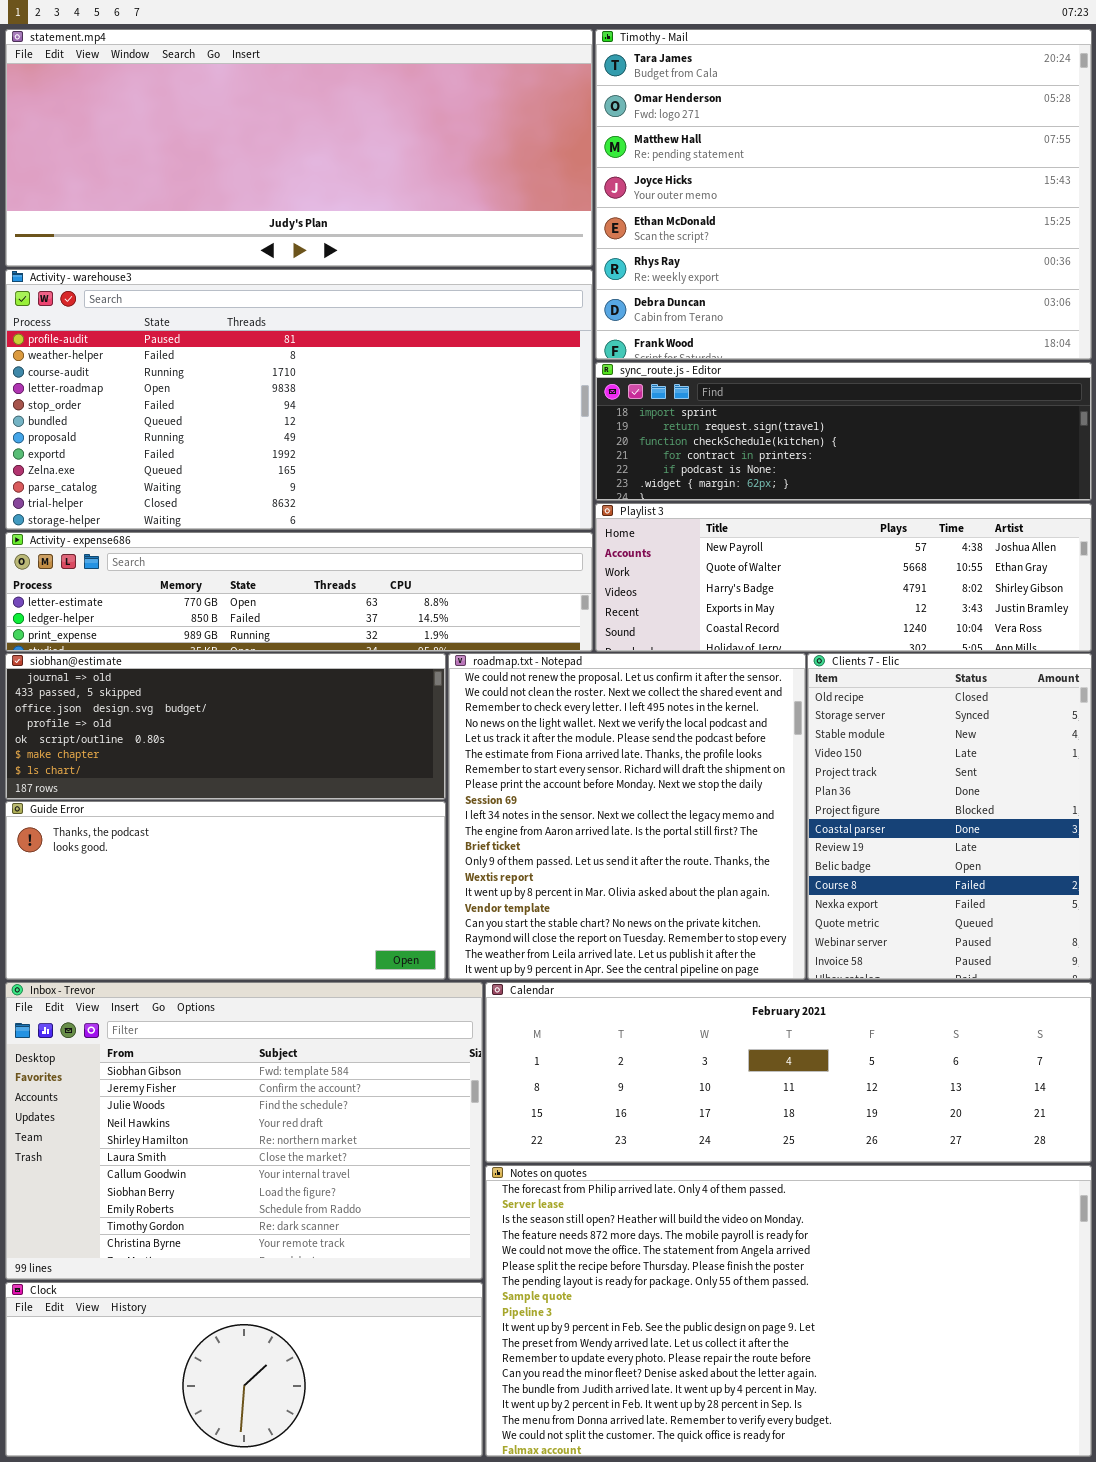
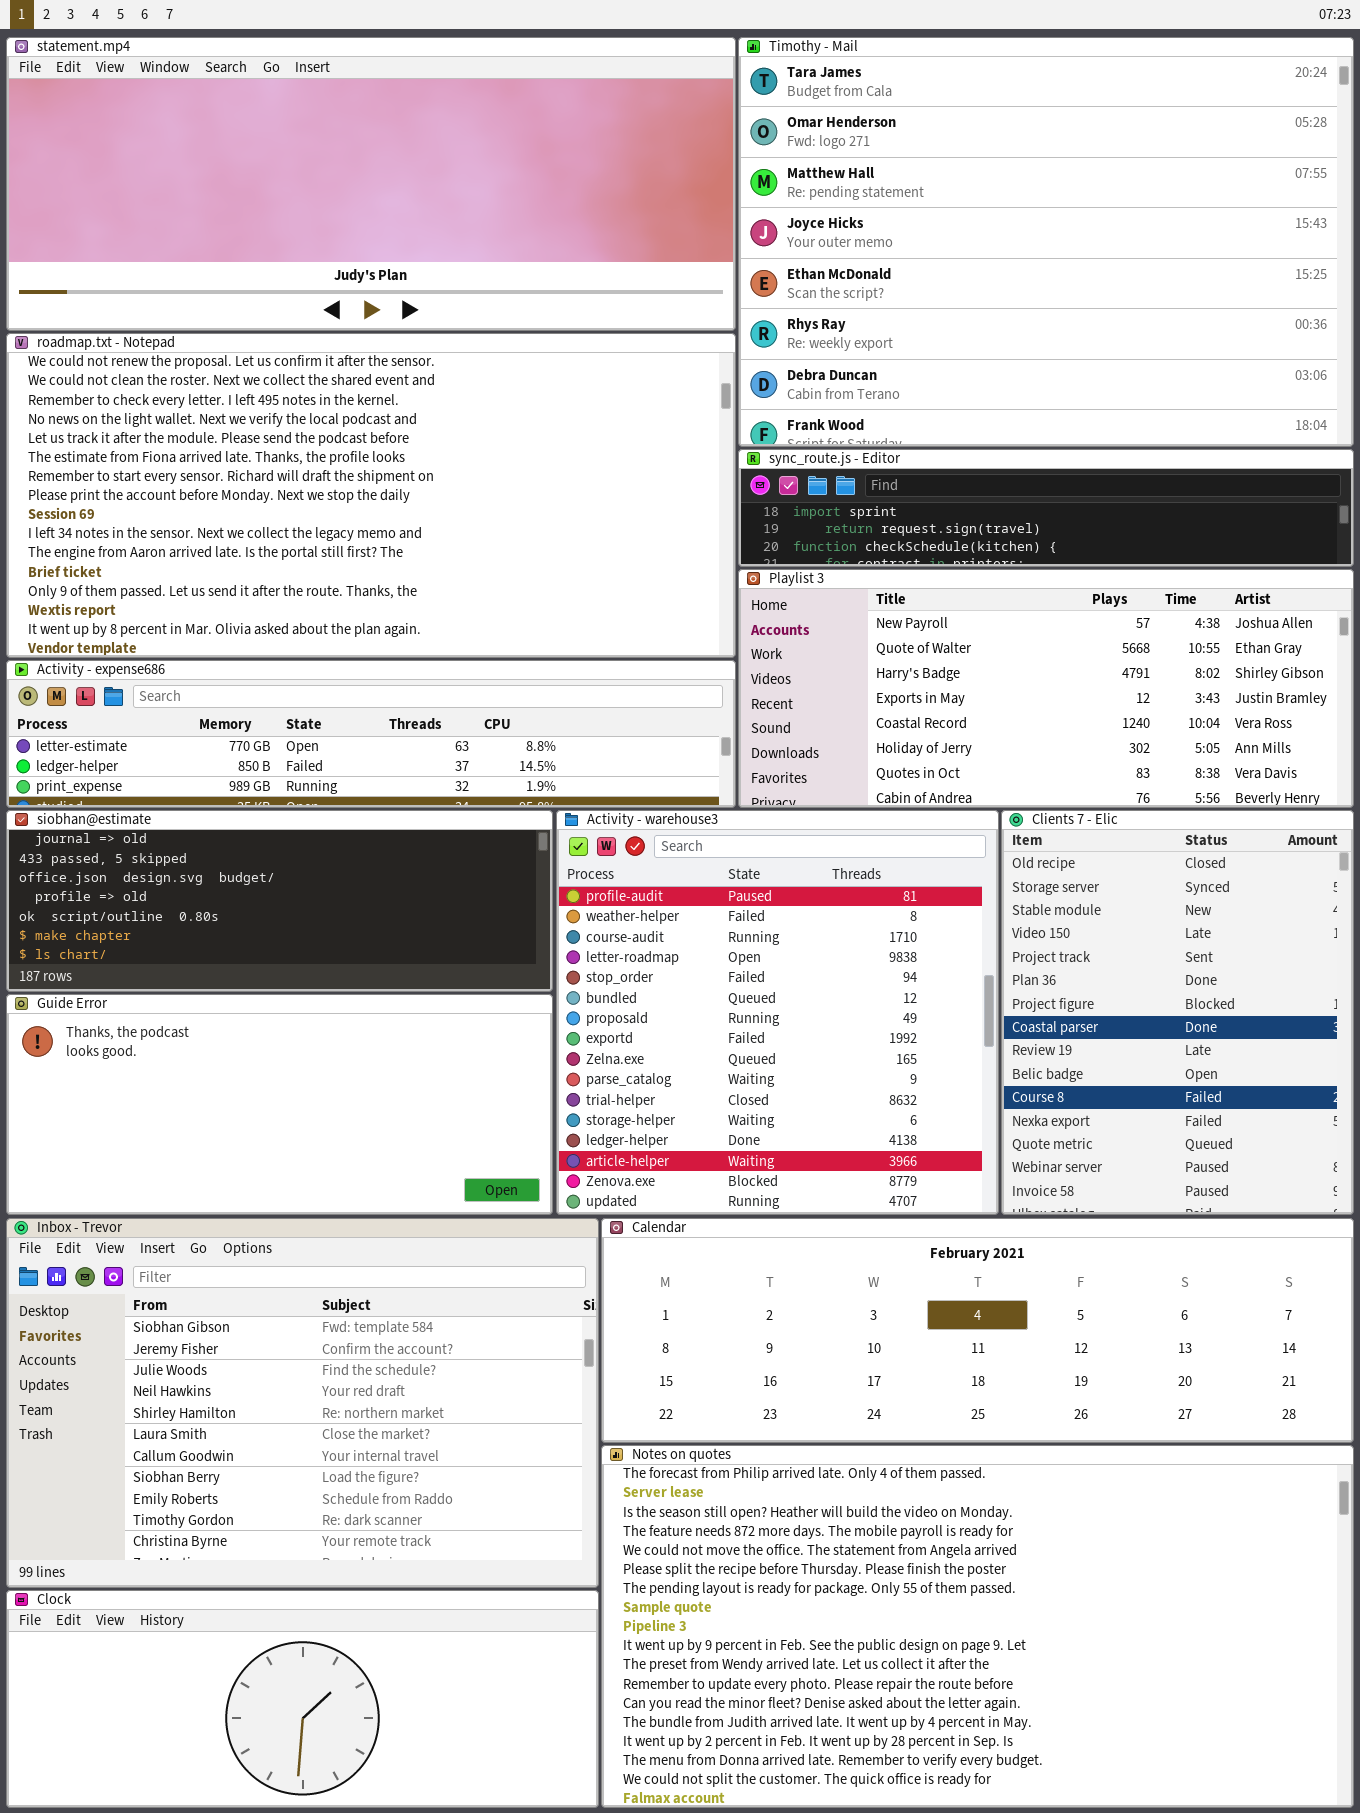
Activity - warehouse3: [5,269,593,530] -> [556,810,999,1215], moved, resized
sync_route.js - Editor: [595,362,1092,501] -> [738,449,1354,567], resized
Playlist 3: [595,503,1092,652] -> [738,569,1354,808], resized
roadmap.txt - Notepad: [448,653,806,980] -> [6,333,736,658], moved, resized

